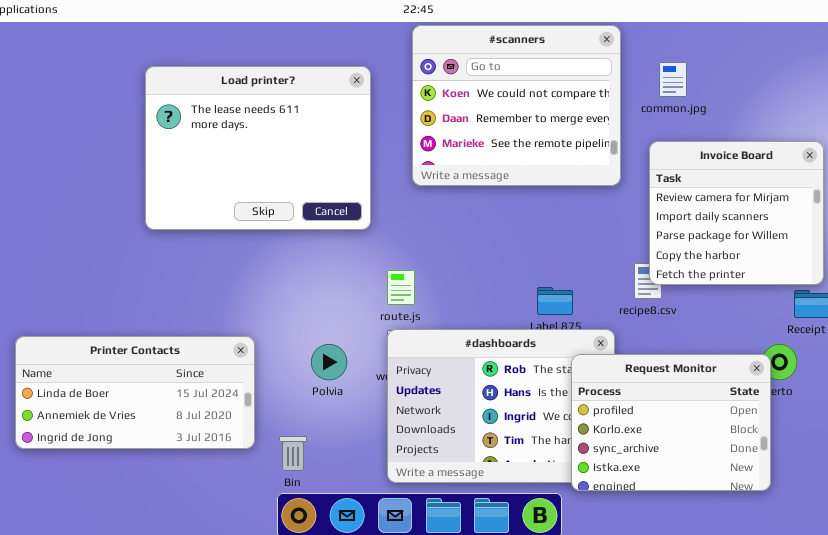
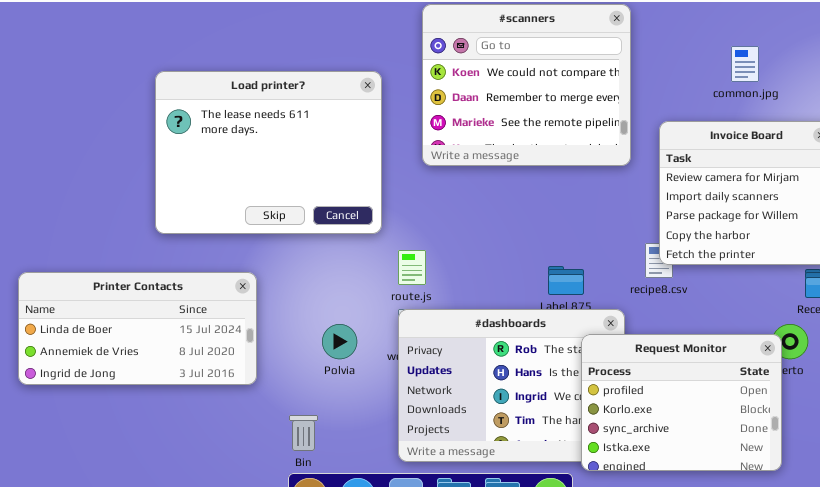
common.jpg: [659,62,687,97] -> [731,46,759,82], moved
Load printer?: [145,66,371,230] -> [155,71,382,234], moved
Printer Contacts: [15,336,255,449] -> [18,272,257,385], moved

